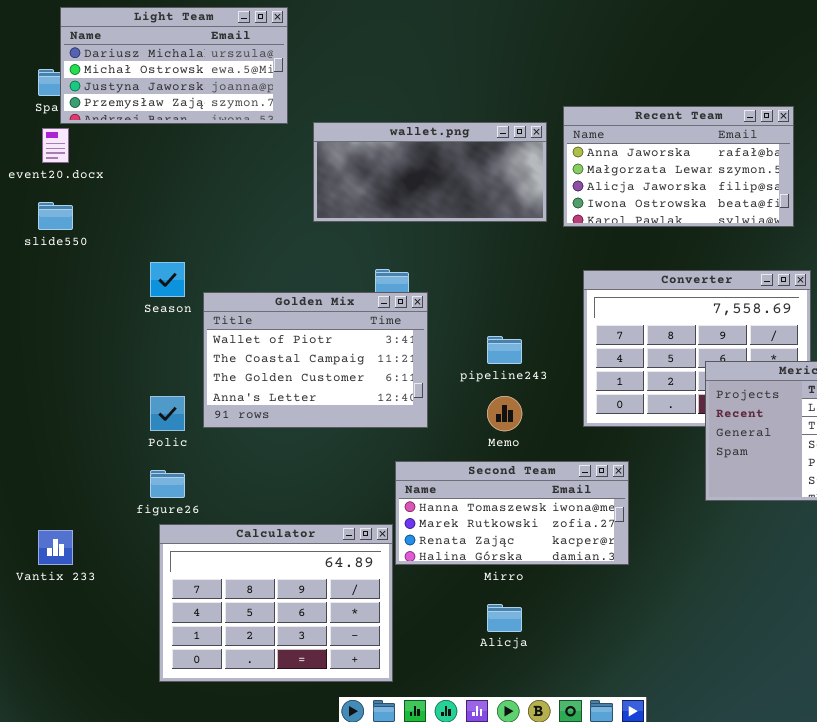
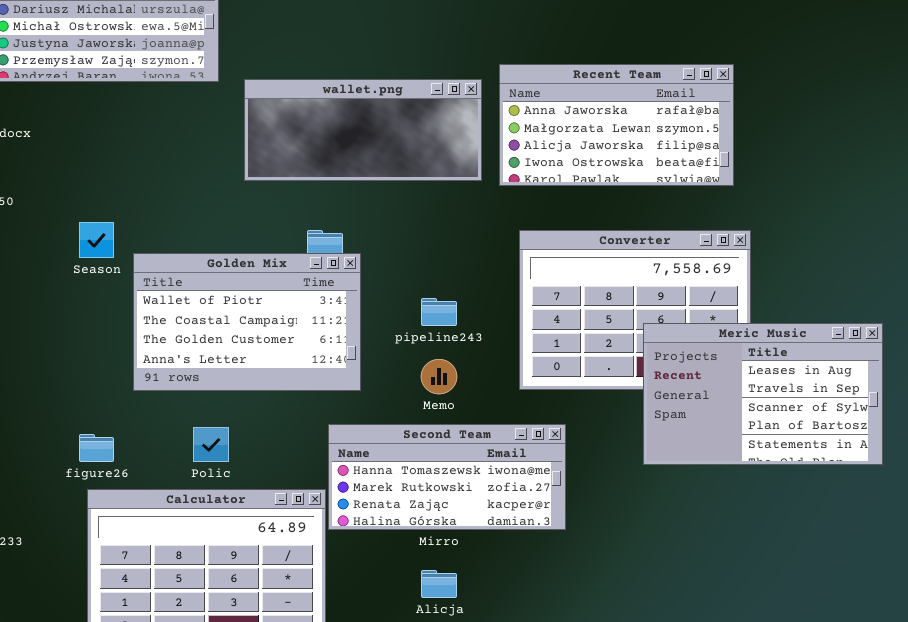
Polic: [150,396,185,431] -> [193,427,229,462], moved

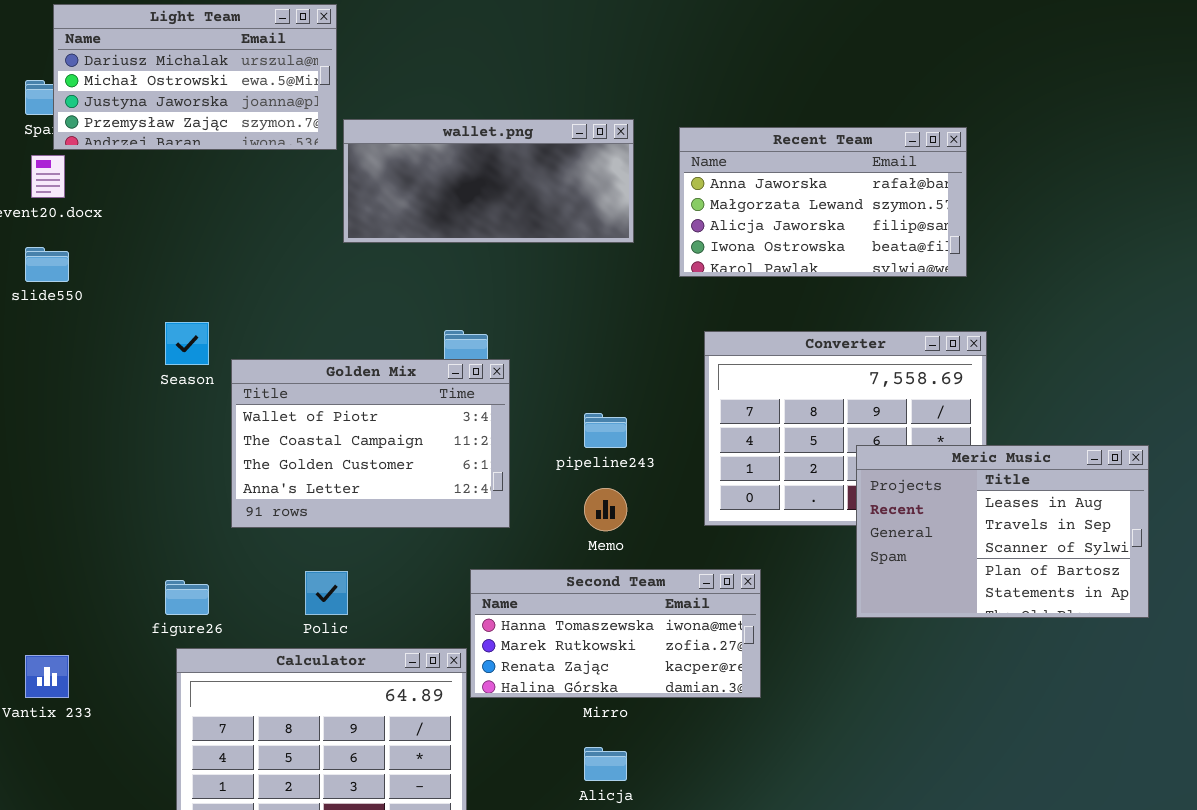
wallet.png: [244,79,482,181] -> [343,119,634,243], moved

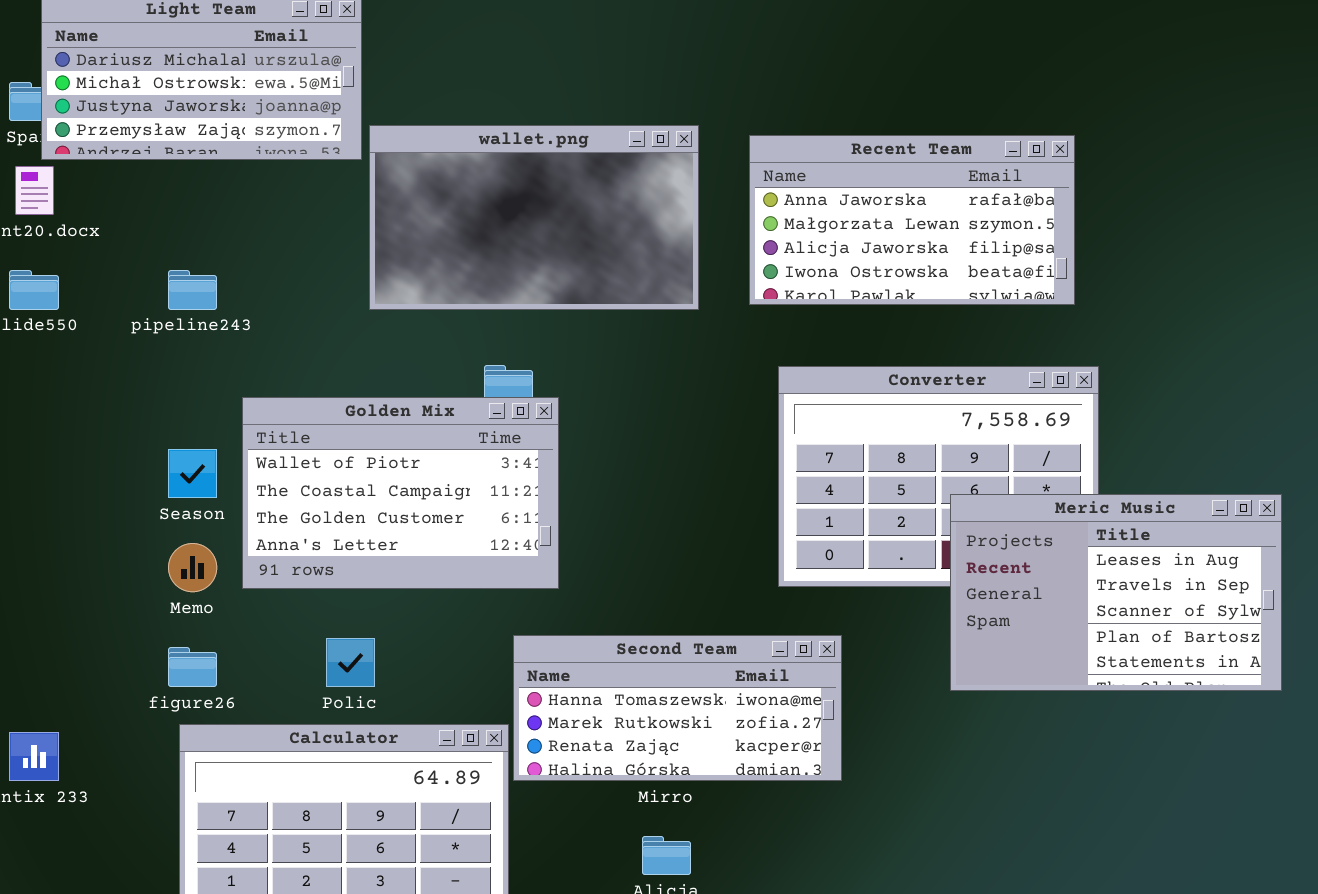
wallet.png: [343,119,634,243] -> [369,125,699,310], resized
Season: [165,322,209,365] -> [168,449,217,498], moved
pipeline243: [584,413,627,448] -> [168,270,217,310], moved
Memo: [584,488,627,531] -> [168,543,217,592], moved

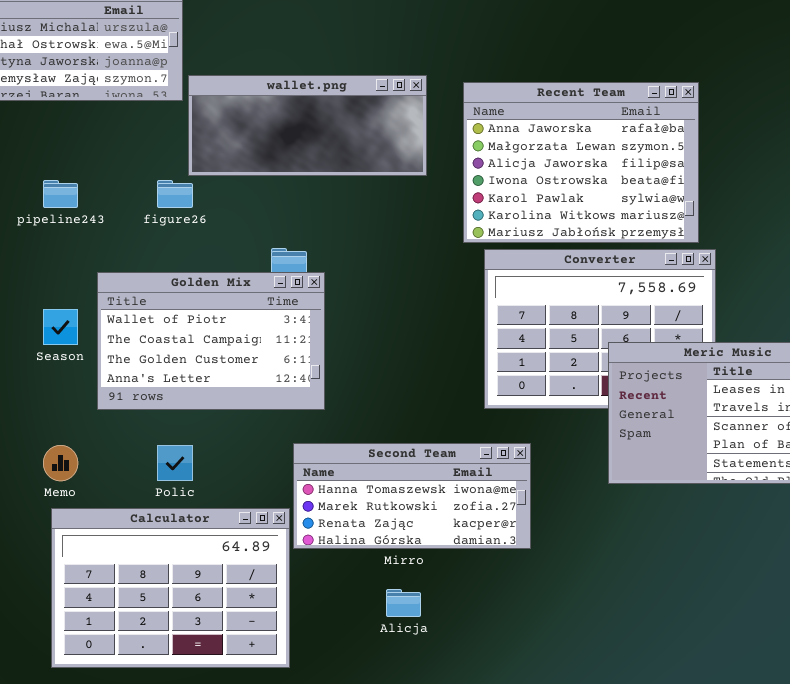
wallet.png: [369,125,699,310] -> [188,75,427,176], resized
Recent Team: [749,135,1075,305] -> [463,82,699,243], resized
Memo: [168,543,217,592] -> [43,445,78,481], moved
figure26: [168,647,217,687] -> [157,180,193,208], moved

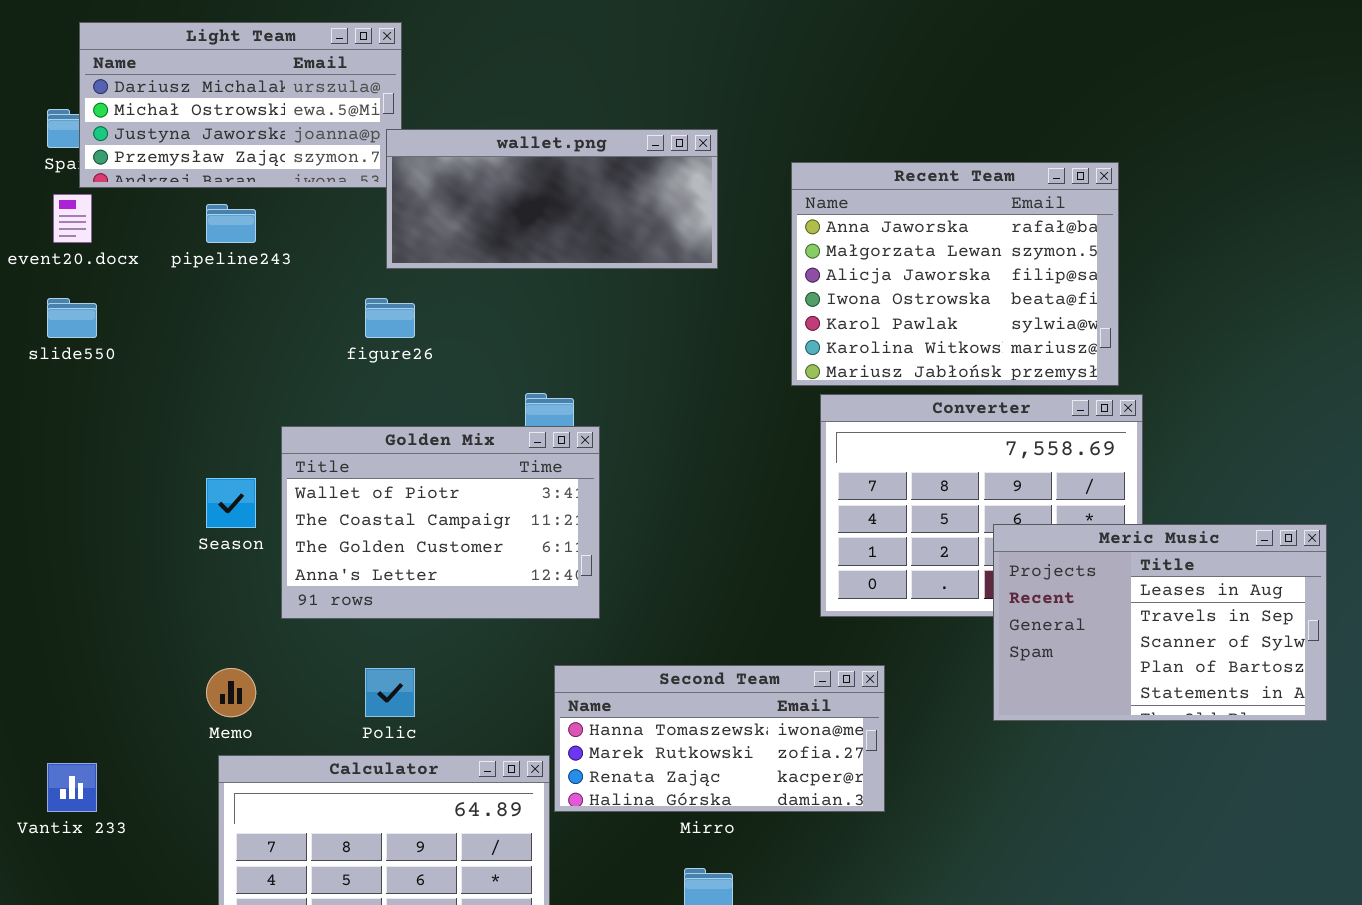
wallet.png: [188,75,427,176] -> [386,129,718,269], moved
pipeline243: [43,180,78,208] -> [206,204,256,243], moved

